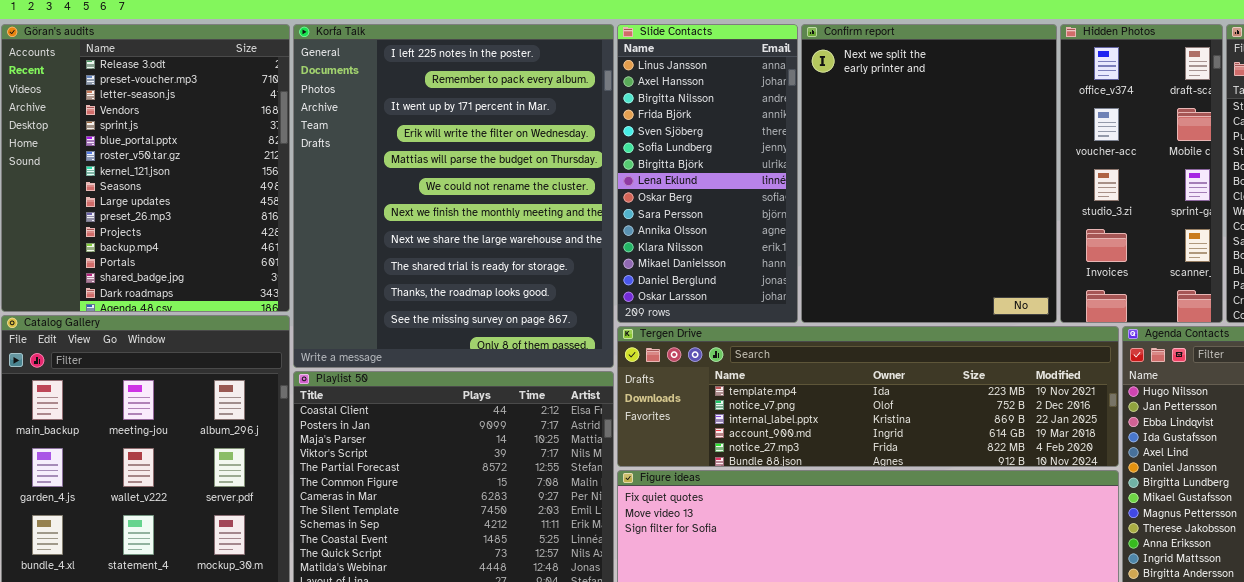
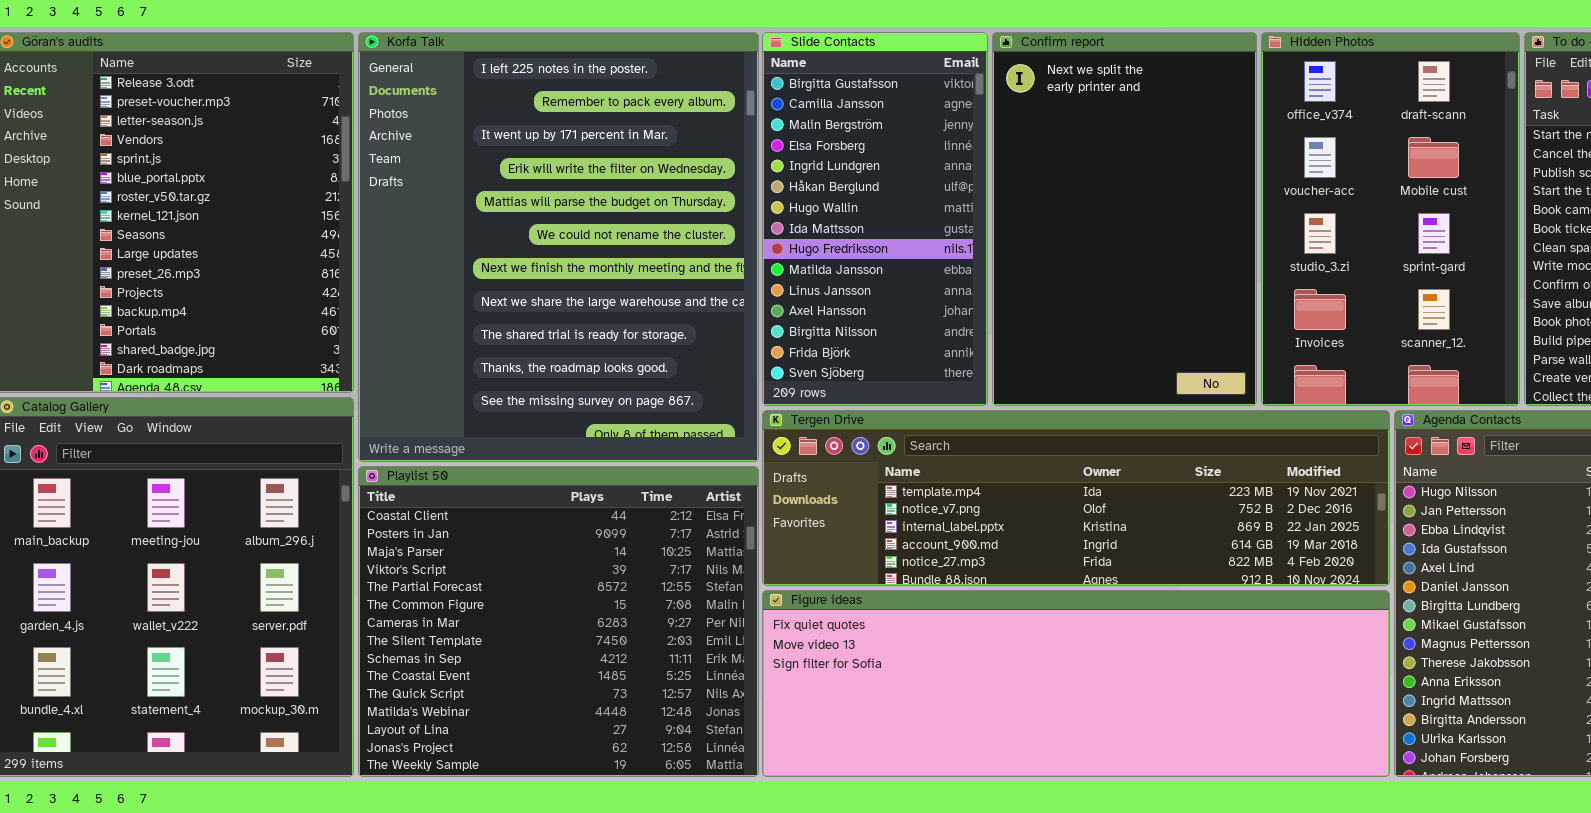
Slide Contacts: [617,24,798,323] -> [762,32,988,406], scrolled up 10 rows
Confirm report: [801,24,1057,323] -> [992,32,1257,406], resized
Hidden Photos: [1060,24,1223,323] -> [1261,32,1520,406], resized

